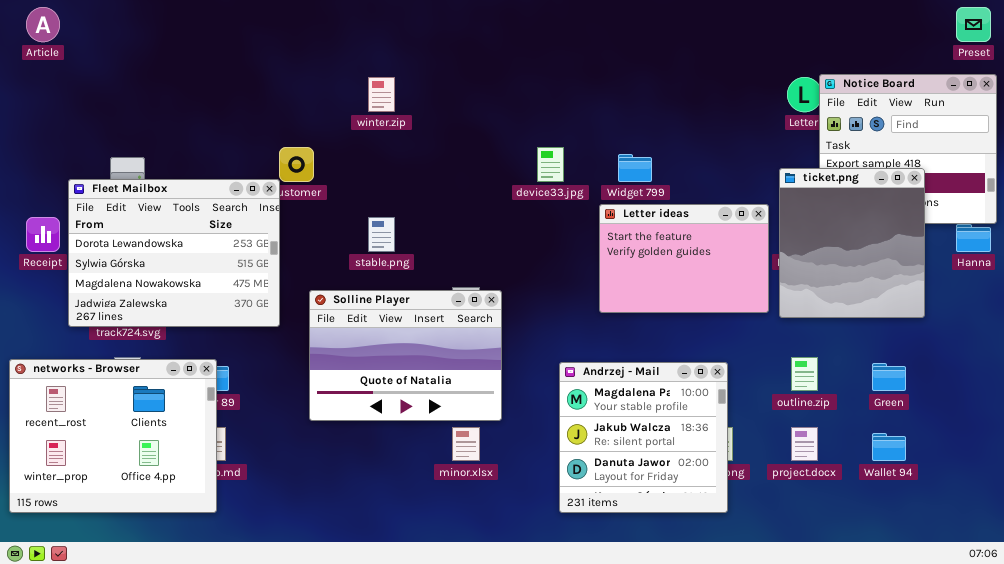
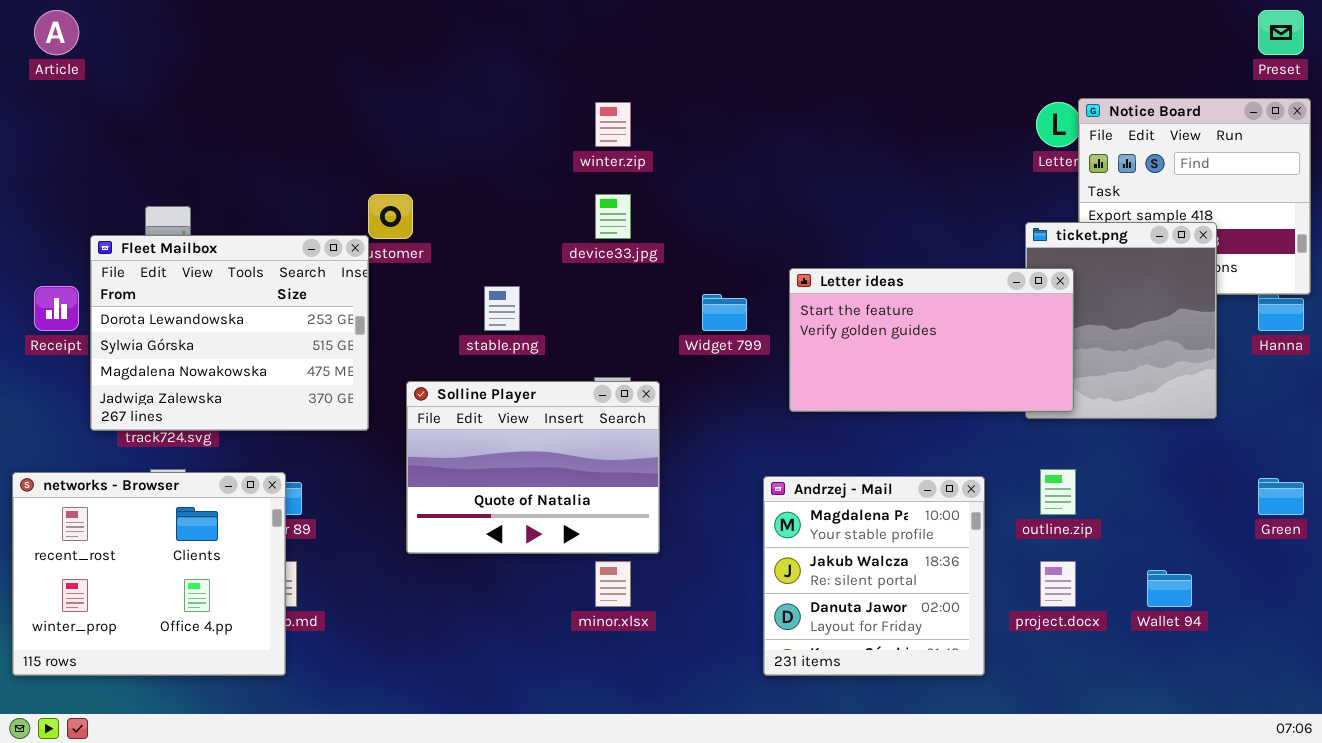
winter.zip: [368,77,395,112] -> [595,102,631,147], moved
device33.jpg: [537,147,564,182] -> [595,194,631,239], moved
Widget 799: [618,154,652,182] -> [702,294,747,331], moved
Letter ideas: [599,204,769,313] -> [789,268,1074,412], resized
Andrzej - Mail: [559,362,728,513] -> [763,476,985,676], moved
Green: [872,363,906,391] -> [1258,478,1304,515], moved

